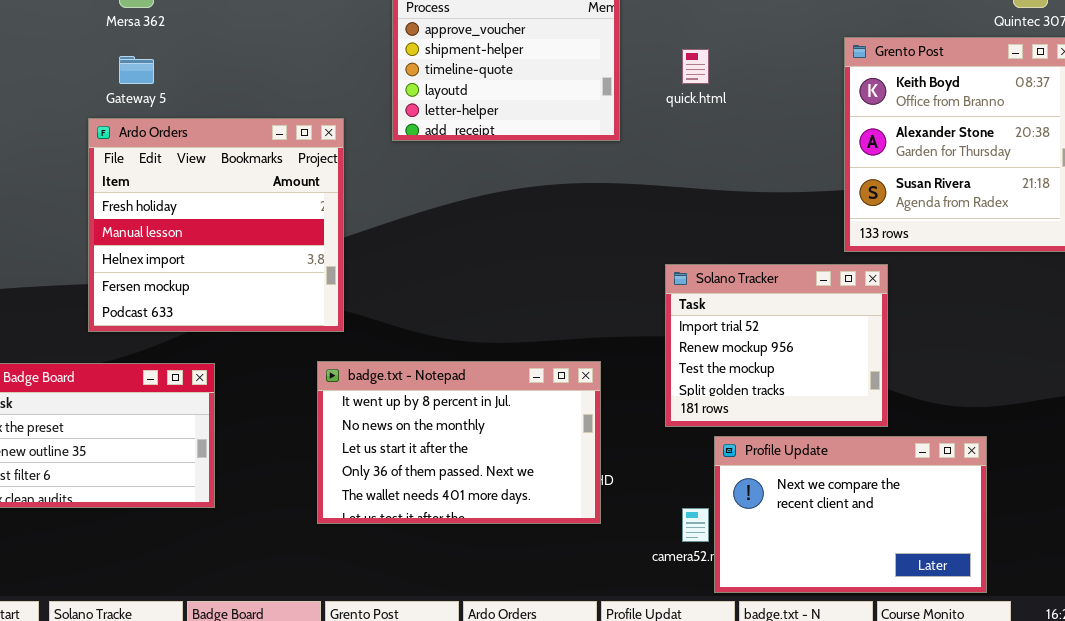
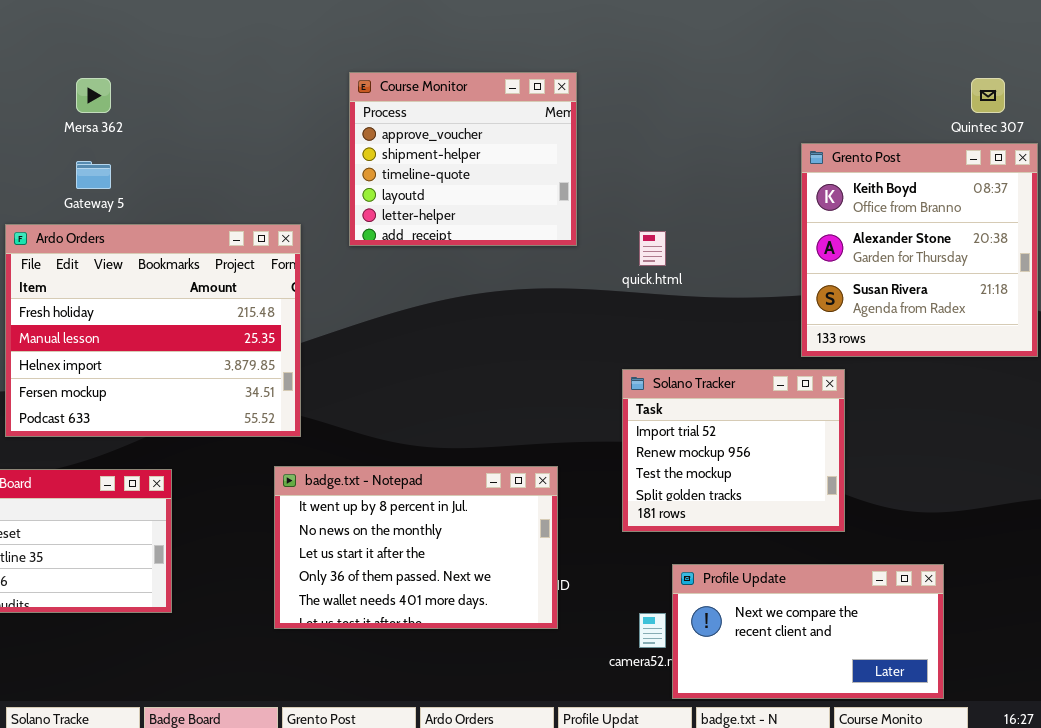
quick.html: [682,49,709,84] -> [639,231,666,266], moved
Ardo Orders: [88,118,344,332] -> [5,224,301,437], resized
Profile Update: [714,436,987,593] -> [672,564,944,699], resized

